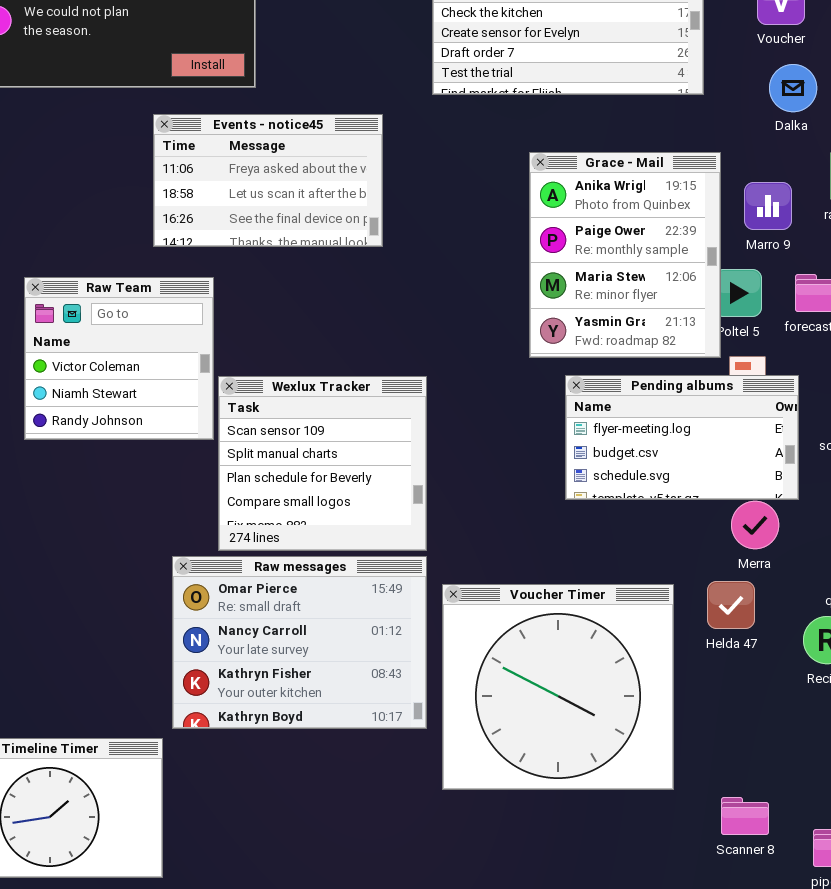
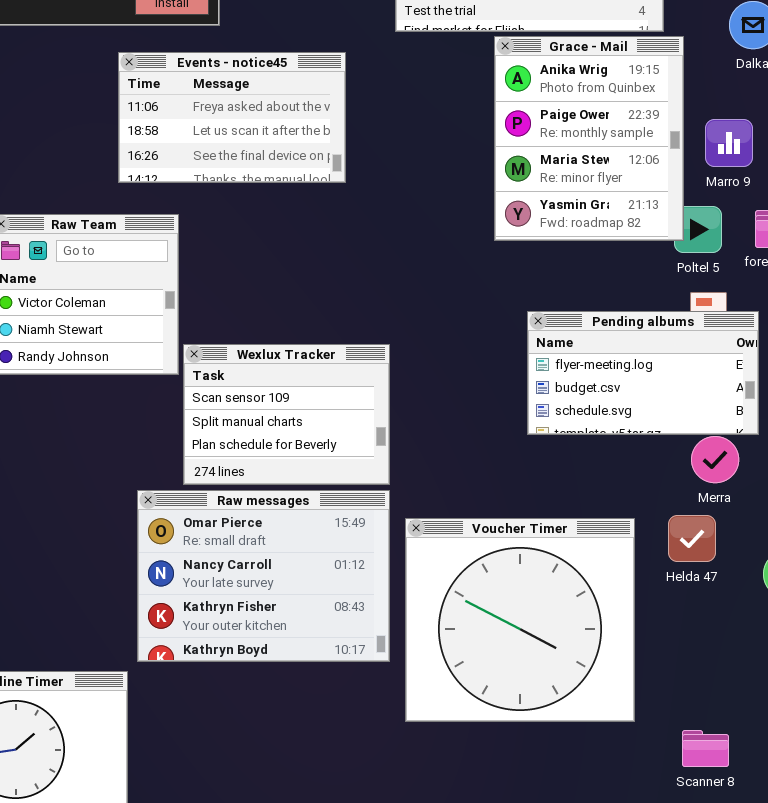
Grace - Mail: [529,152,721,358] -> [494,36,684,241], moved
Wexlux Tracker: [218,376,427,551] -> [183,344,390,485], resized

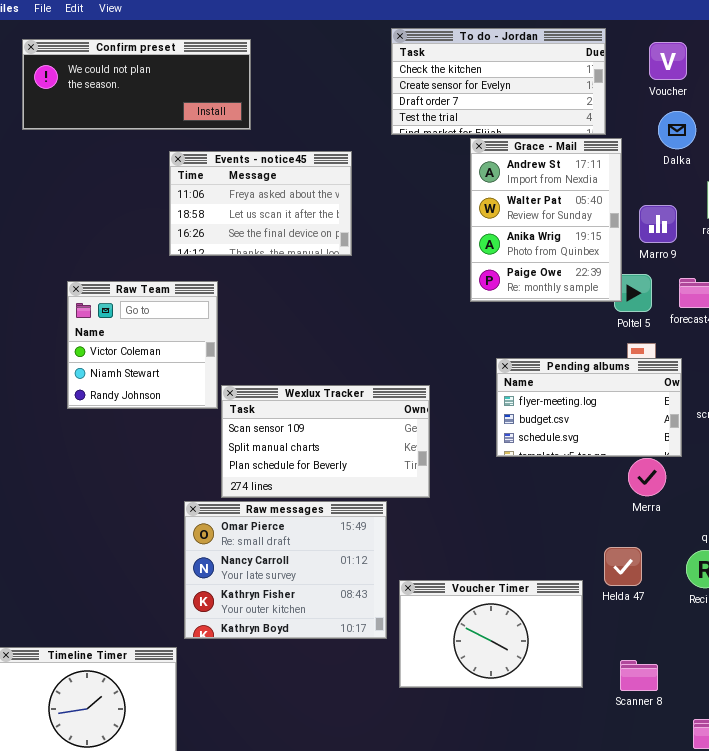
Grace - Mail: [494,36,684,241] -> [470,138,622,302], scrolled up 2 rows
Wexlux Tracker: [183,344,390,485] -> [221,385,430,498], resized
Helda 47: [668,515,716,562] -> [604,547,642,586], moved
Voucher Timer: [405,518,635,722] -> [399,580,583,688], resized
Scanner 8: [682,730,729,767] -> [620,660,658,691], moved

